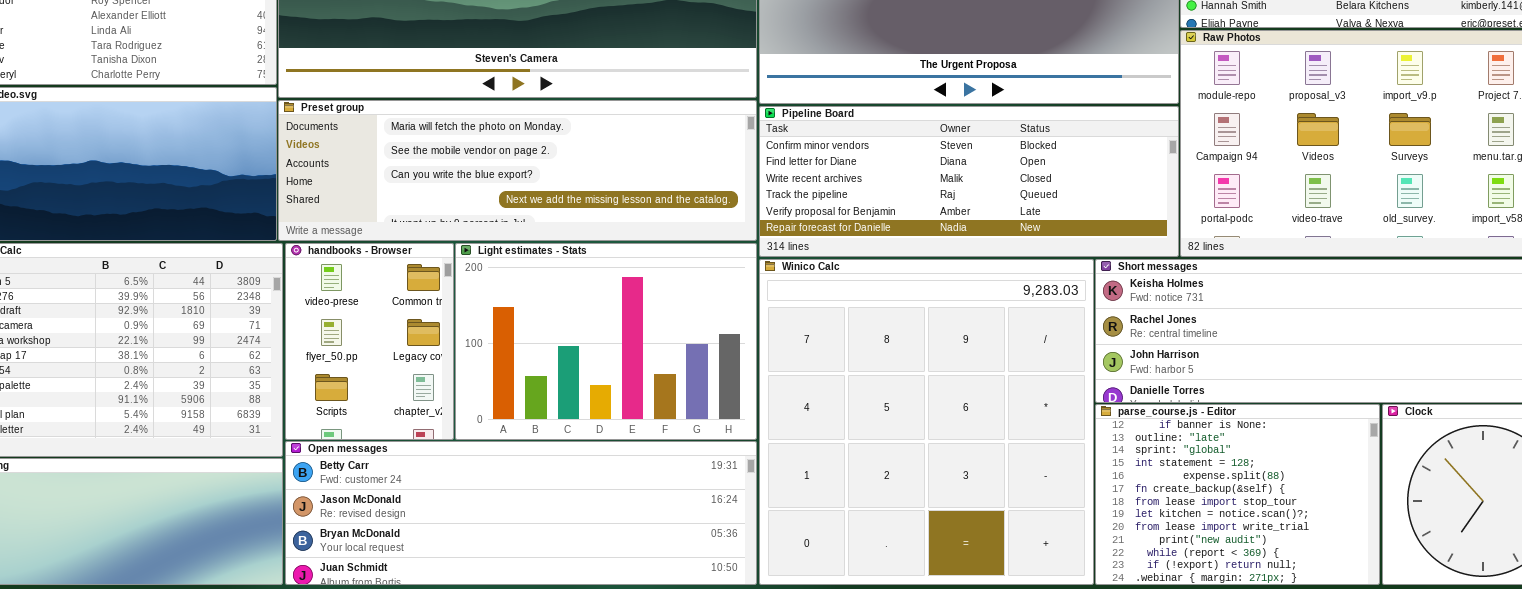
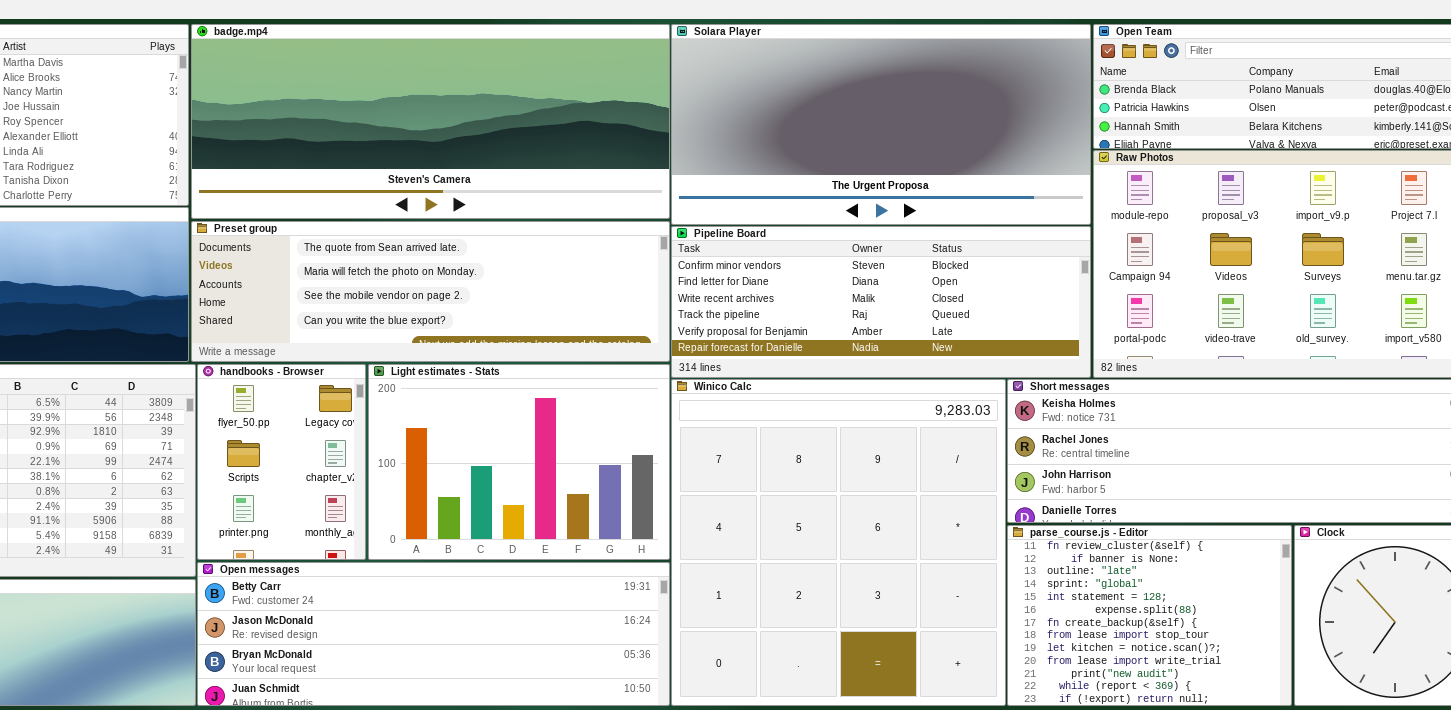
Preset group: [278,100,757,241] -> [191,221,670,362], scrolled up 1 row
handbooks - Browser: [285,243,454,440] -> [197,364,366,560], scrolled down 1 row
parse_course.js - Editor: [1095,404,1380,585] -> [1007,525,1292,706], scrolled up 1 row

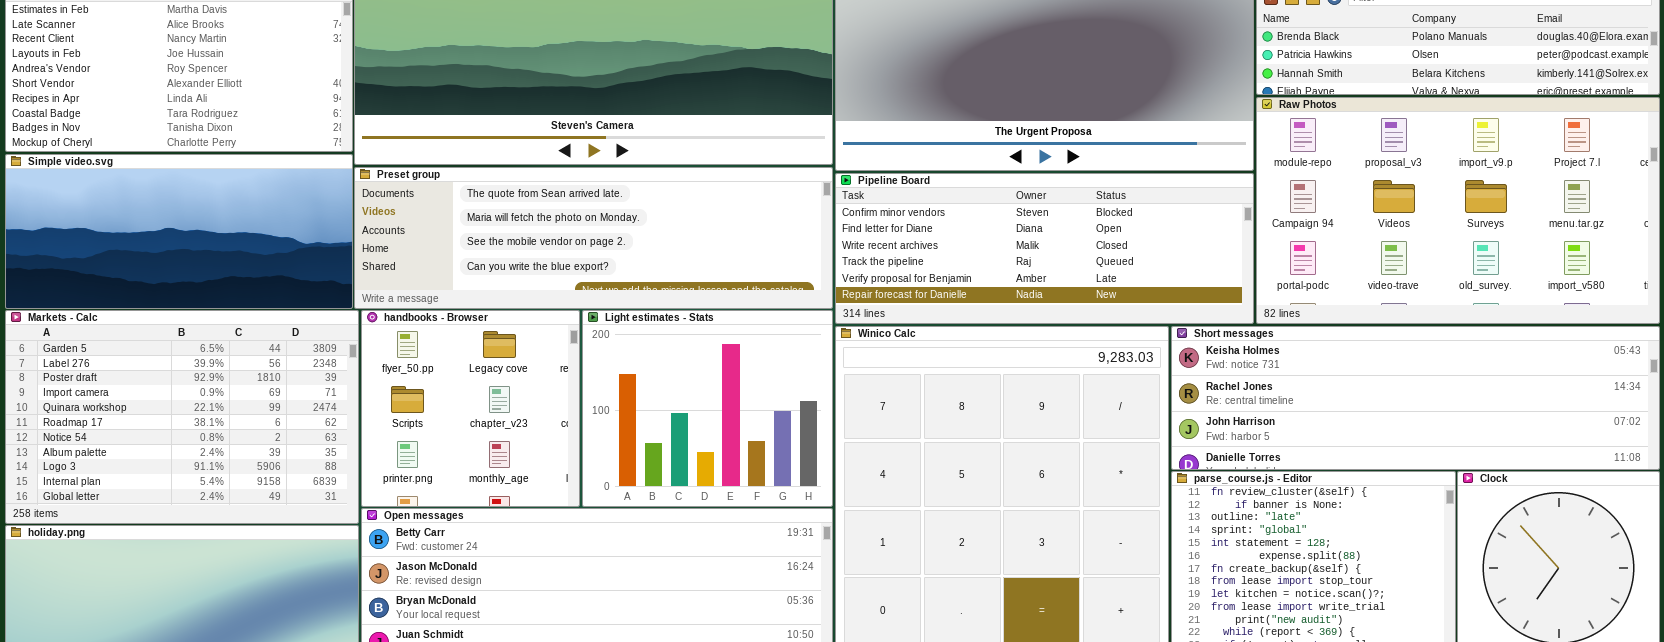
handbooks - Browser: [197,364,366,560] -> [361,310,580,507], resized
Light estimates - Stats: [368,364,670,560] -> [582,310,833,507], resized

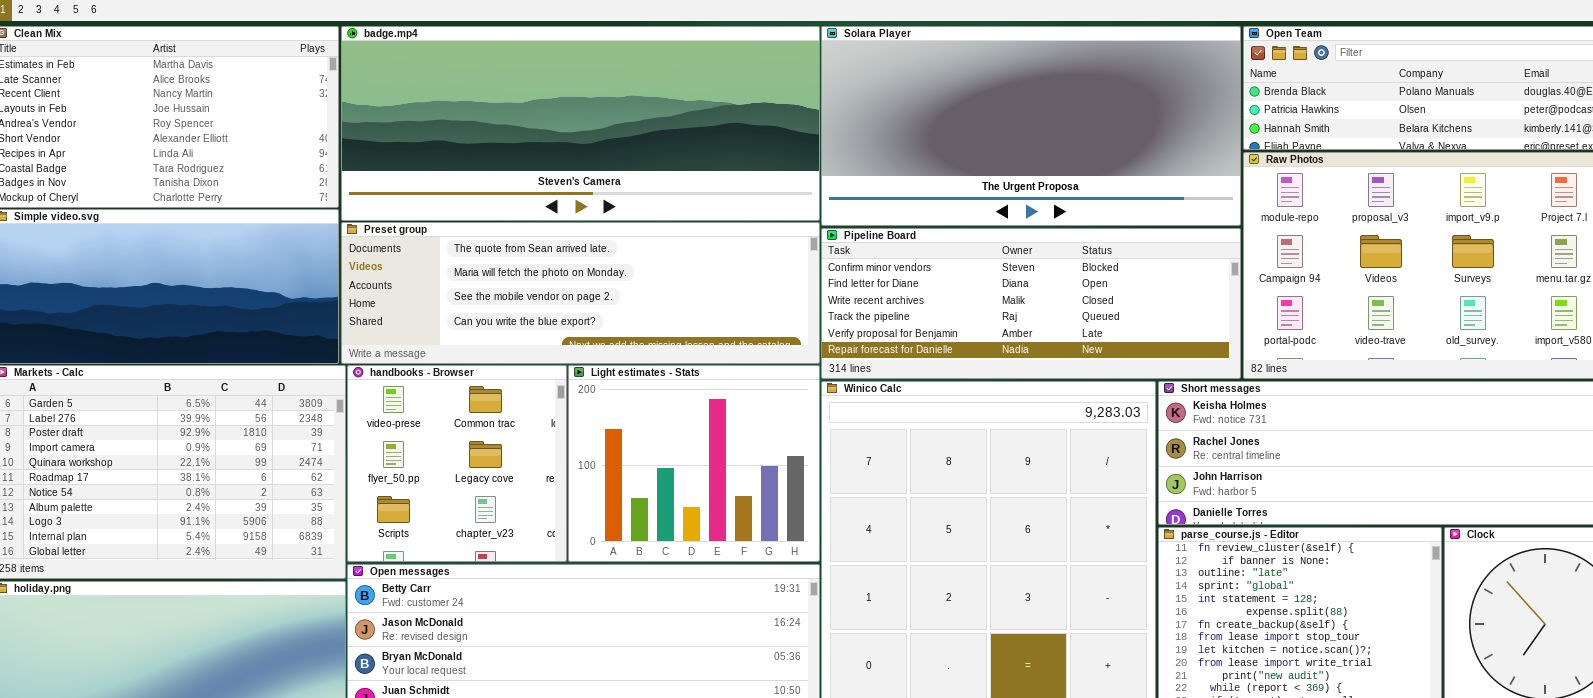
handbooks - Browser: [361,310,580,507] -> [347,365,567,562], scrolled up 1 row

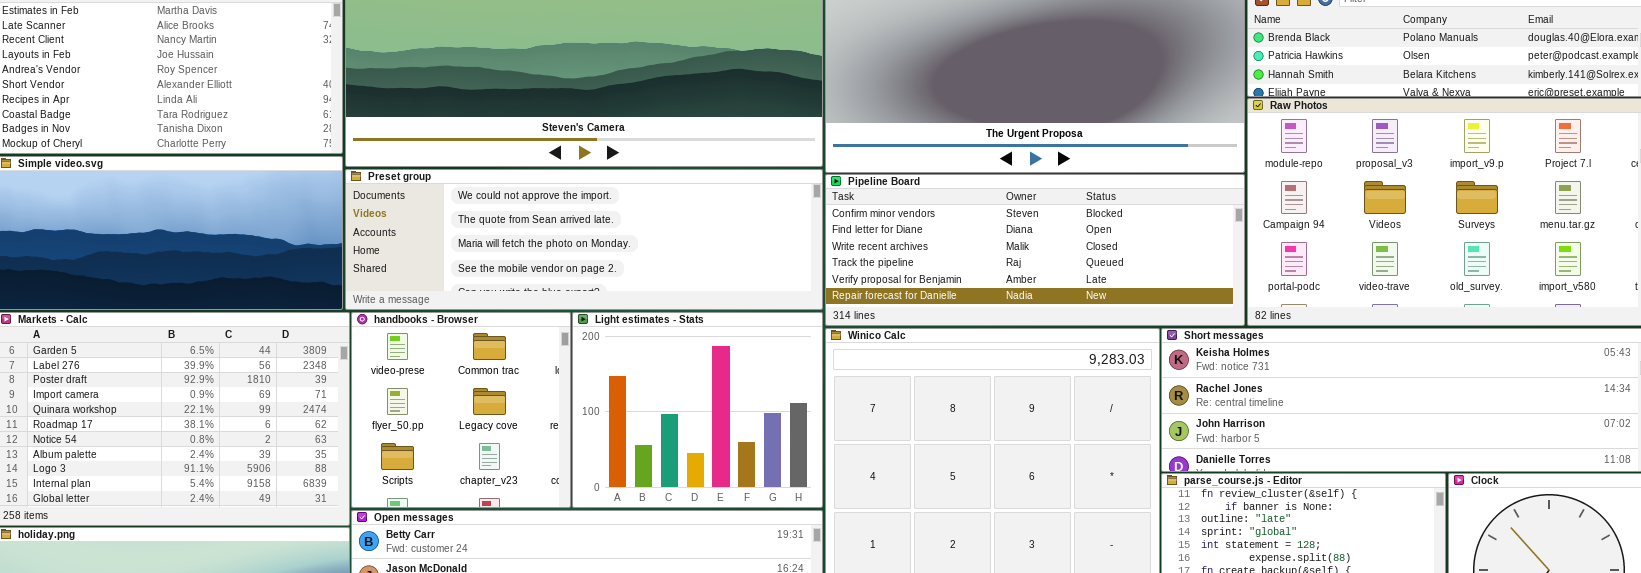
Preset group: [341,222,820,364] -> [345,169,823,310], scrolled up 1 row

